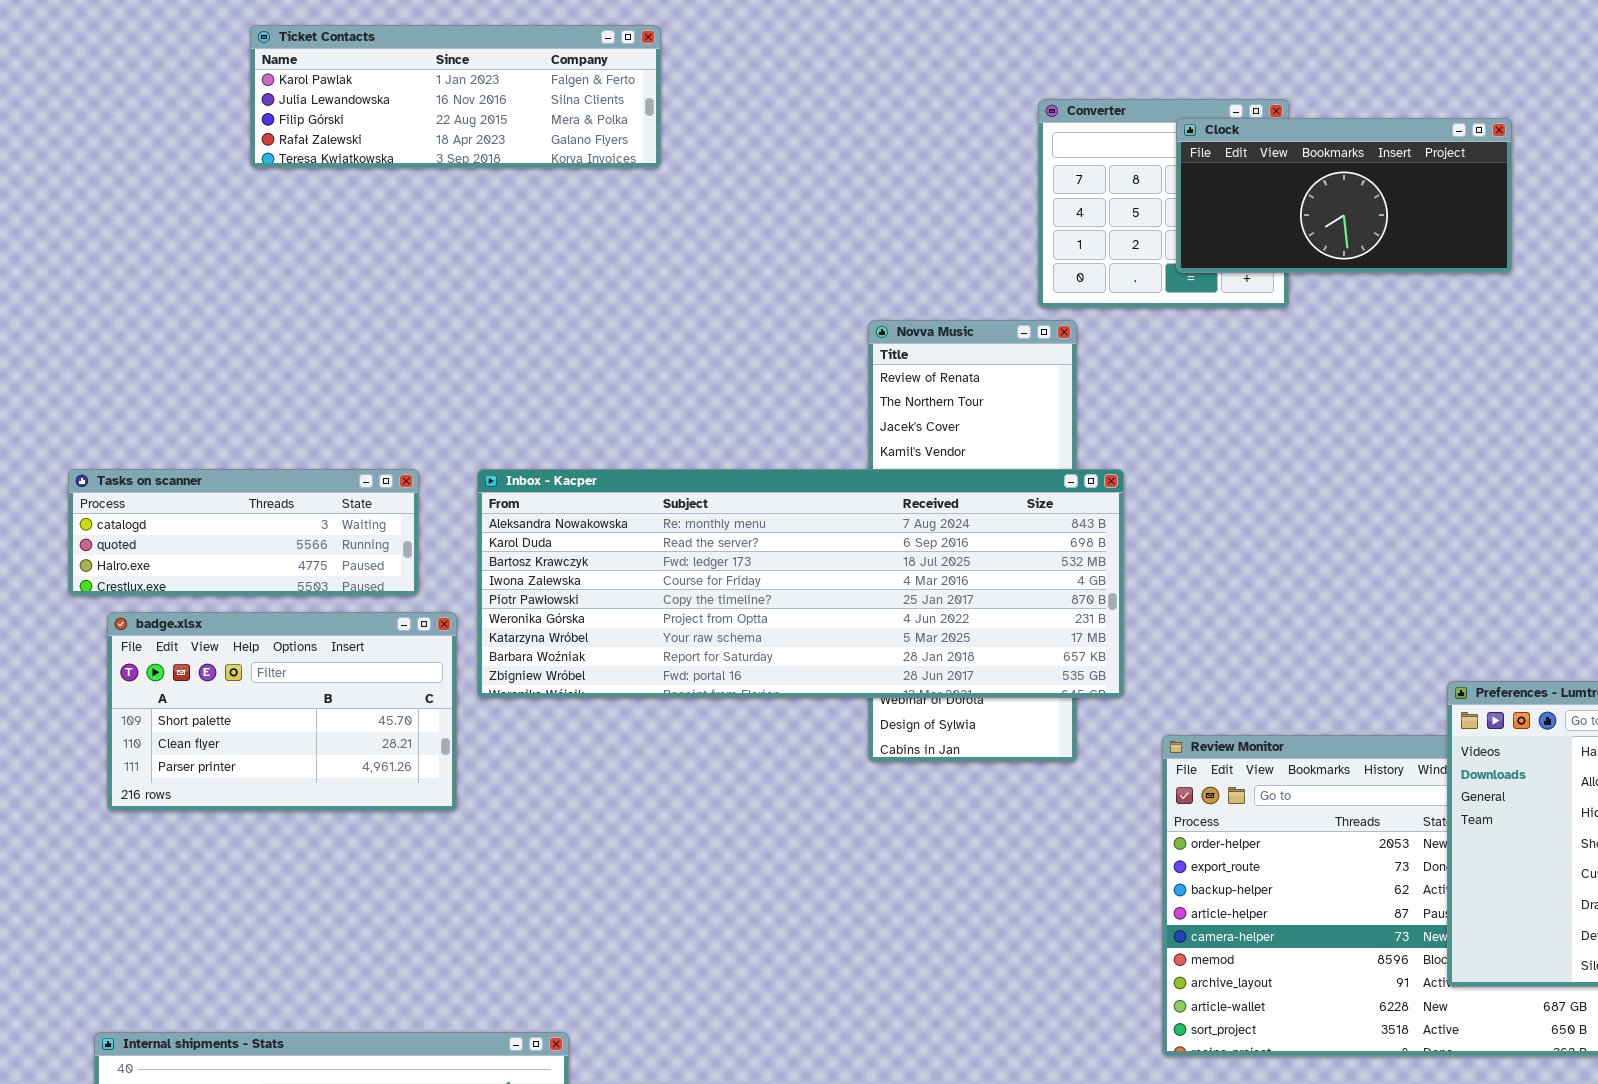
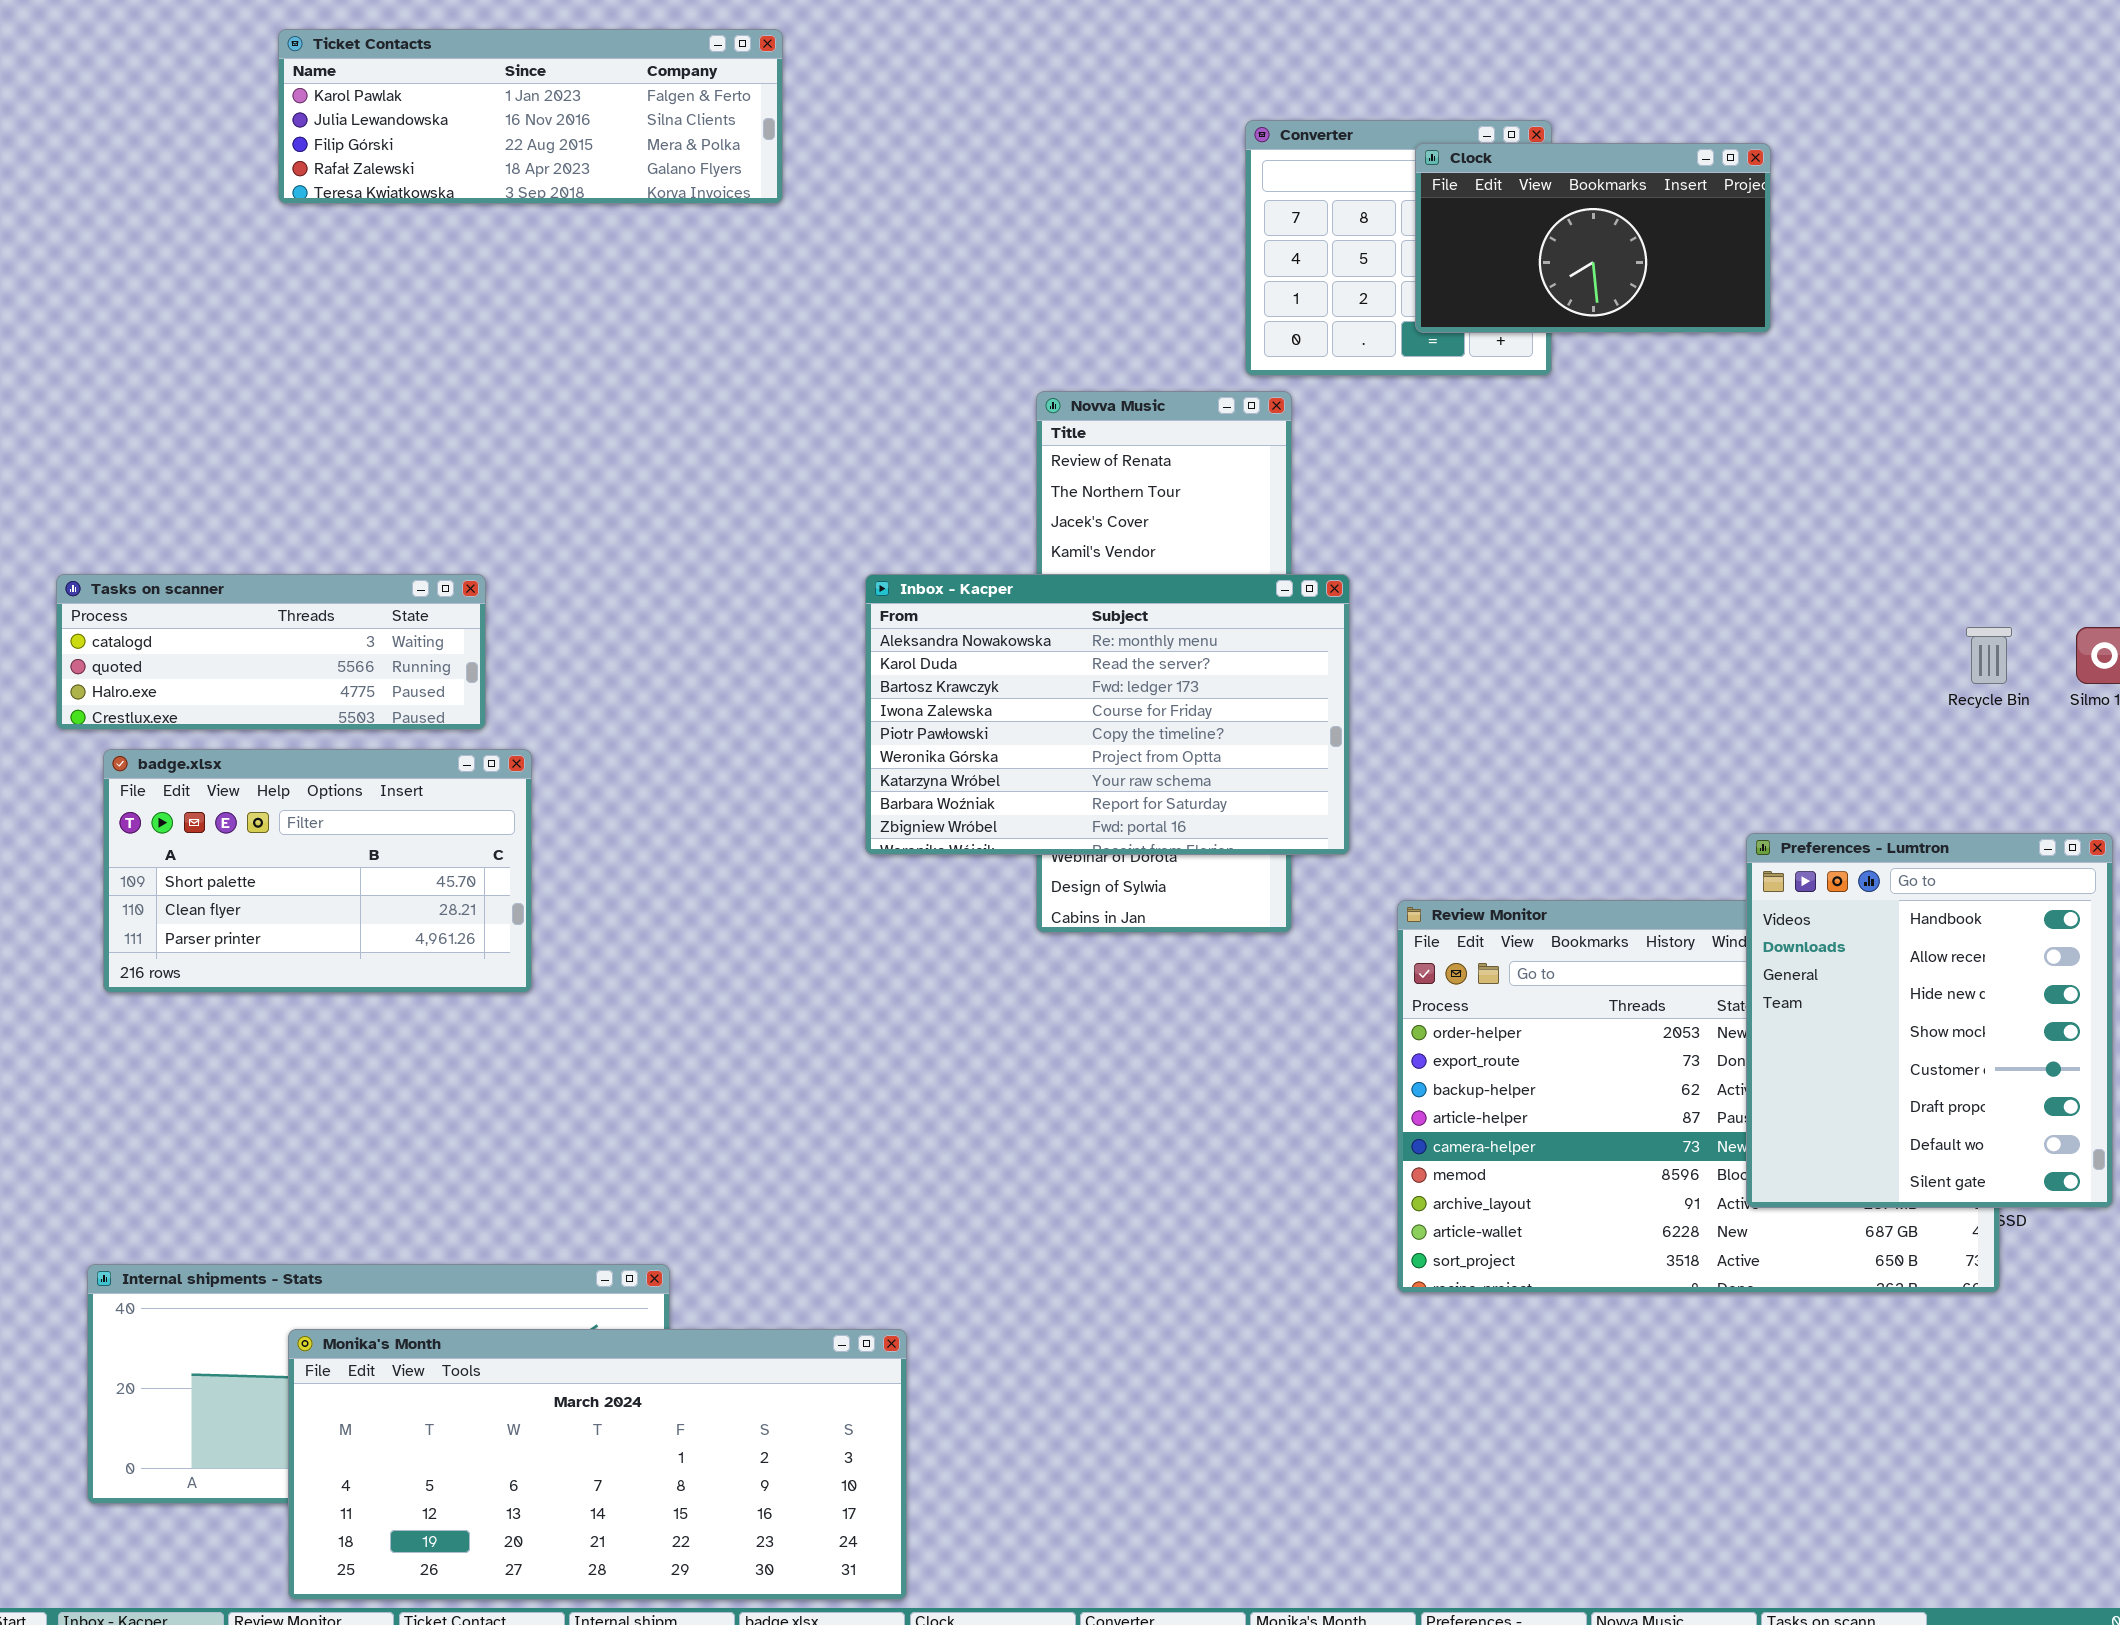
Clock: [1176,118,1512,273] -> [1415,143,1771,333], resized
Inbox - Kacper: [477,469,1124,698] -> [865,574,1350,855], resized

